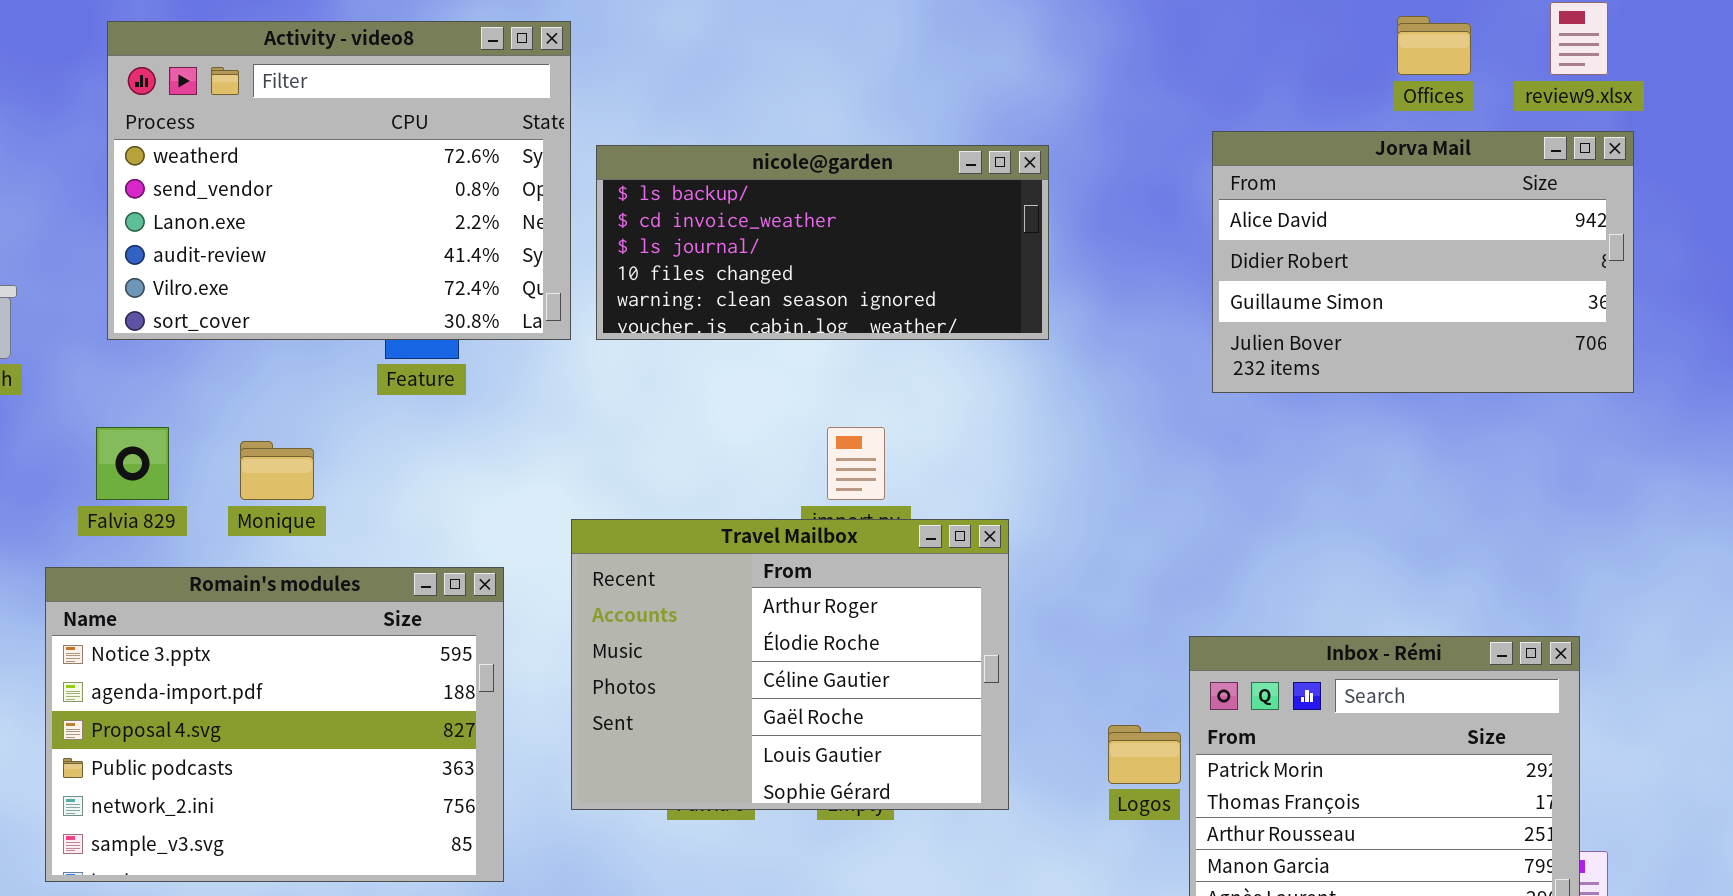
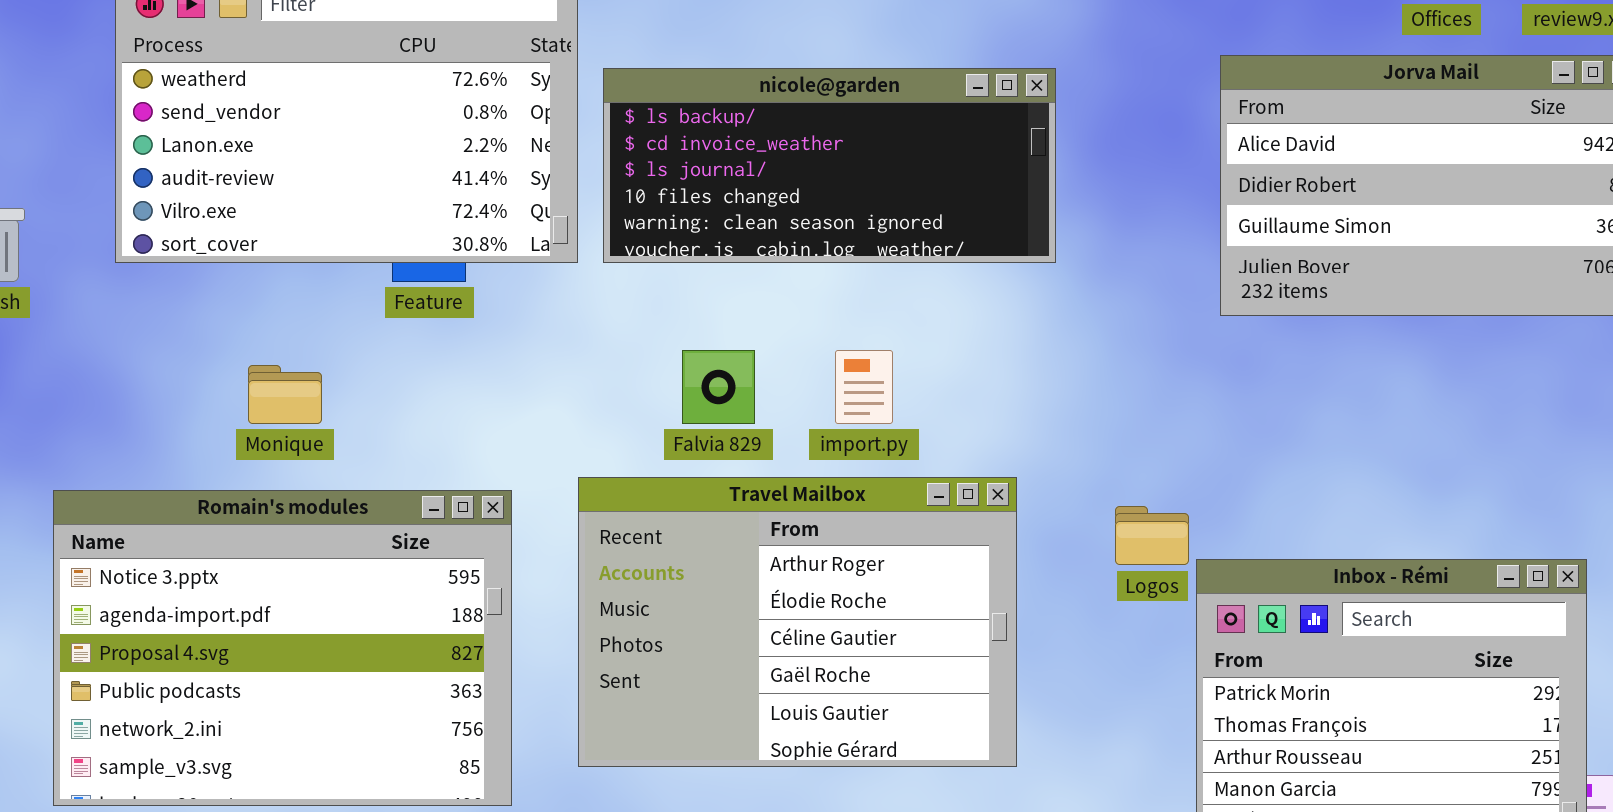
Falvia 829: [96,427,169,500] -> [682,350,755,424], moved
Travel Mailbox: [571,519,1009,810] -> [578,477,1017,767], moved
Logos: [1108,725,1181,784] -> [1115,506,1189,565], moved

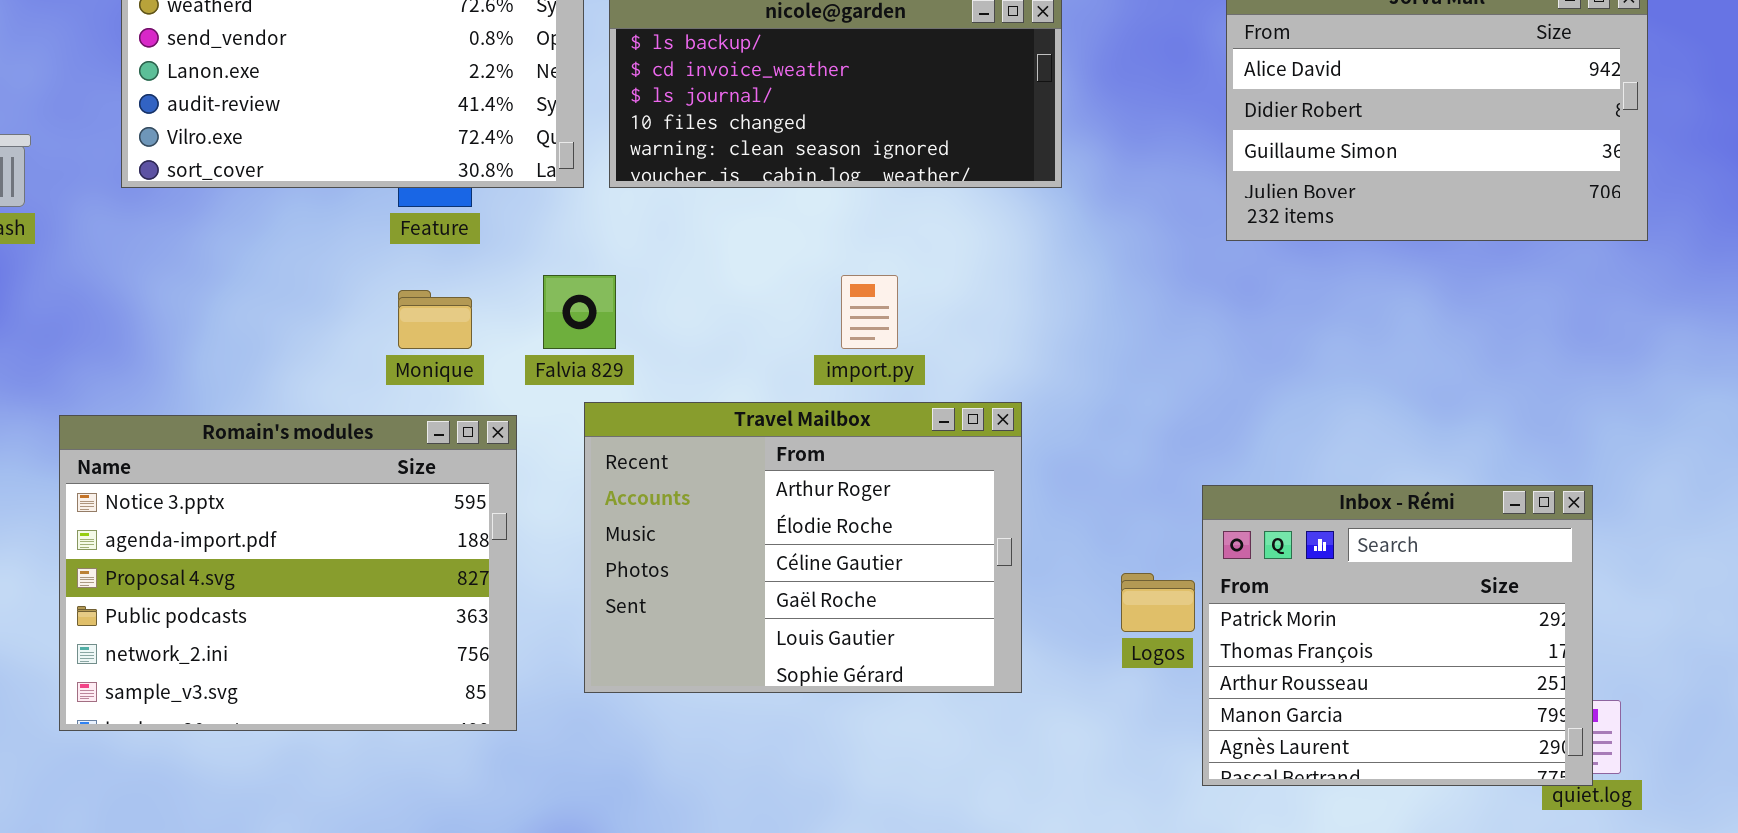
Falvia 829: [682,350,755,424] -> [543,275,616,349], moved
Monique: [248,365,322,424] -> [398,290,472,349], moved
Logos: [1115,506,1189,565] -> [1121,573,1195,632], moved

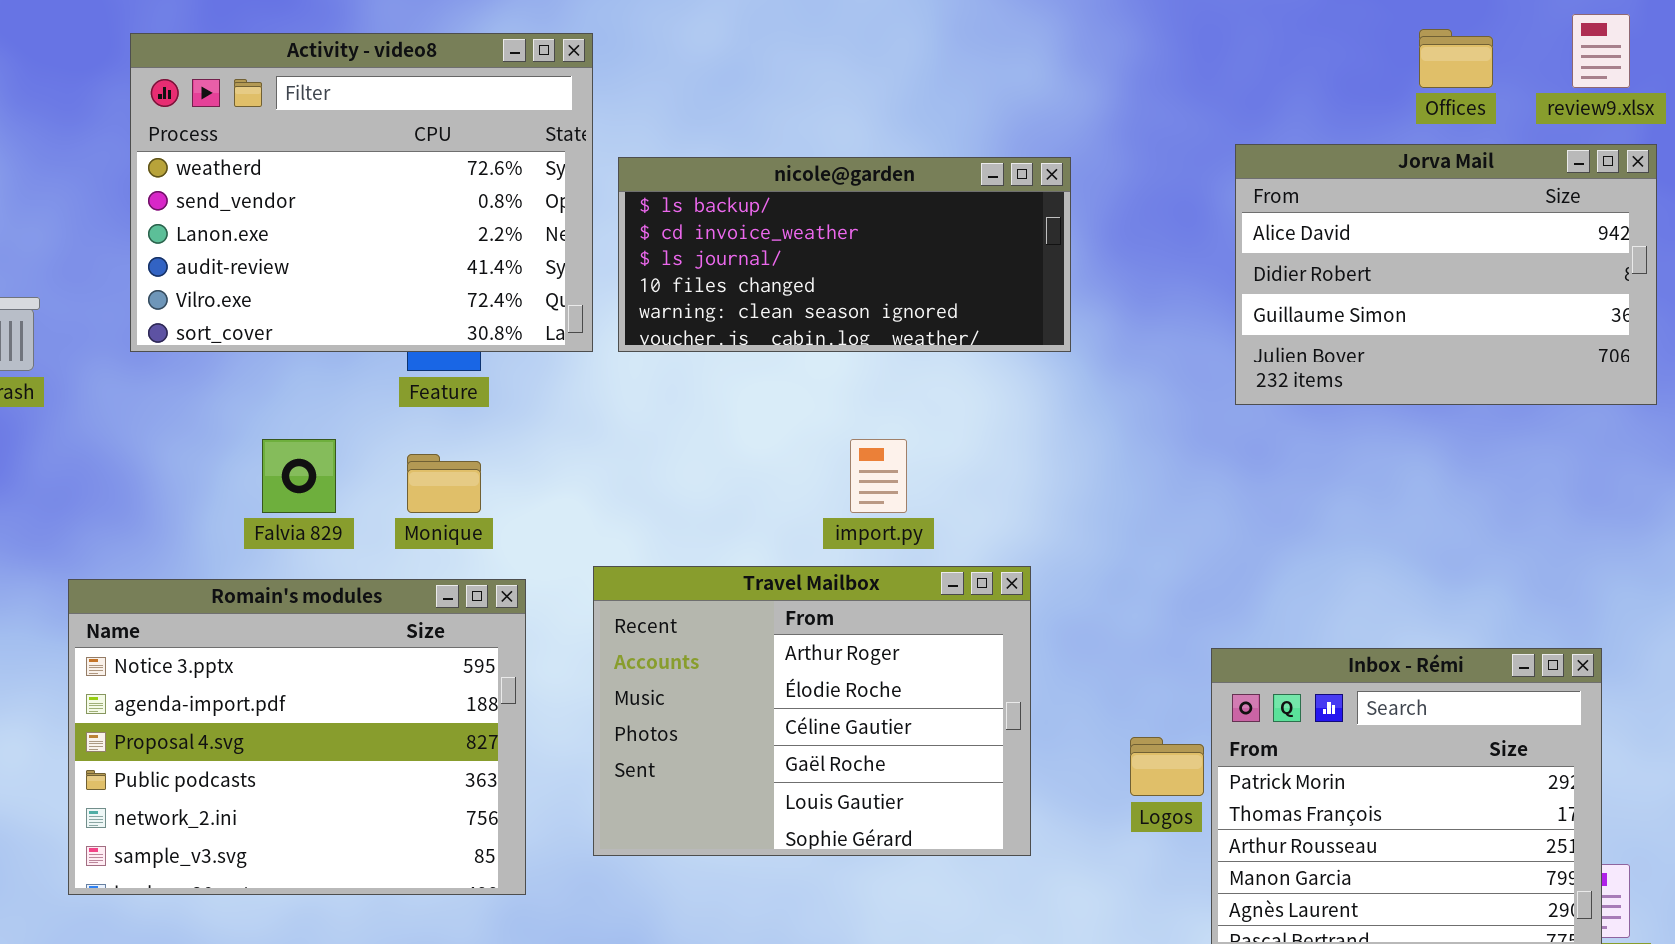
Falvia 829: [543,275,616,349] -> [262,439,336,513], moved

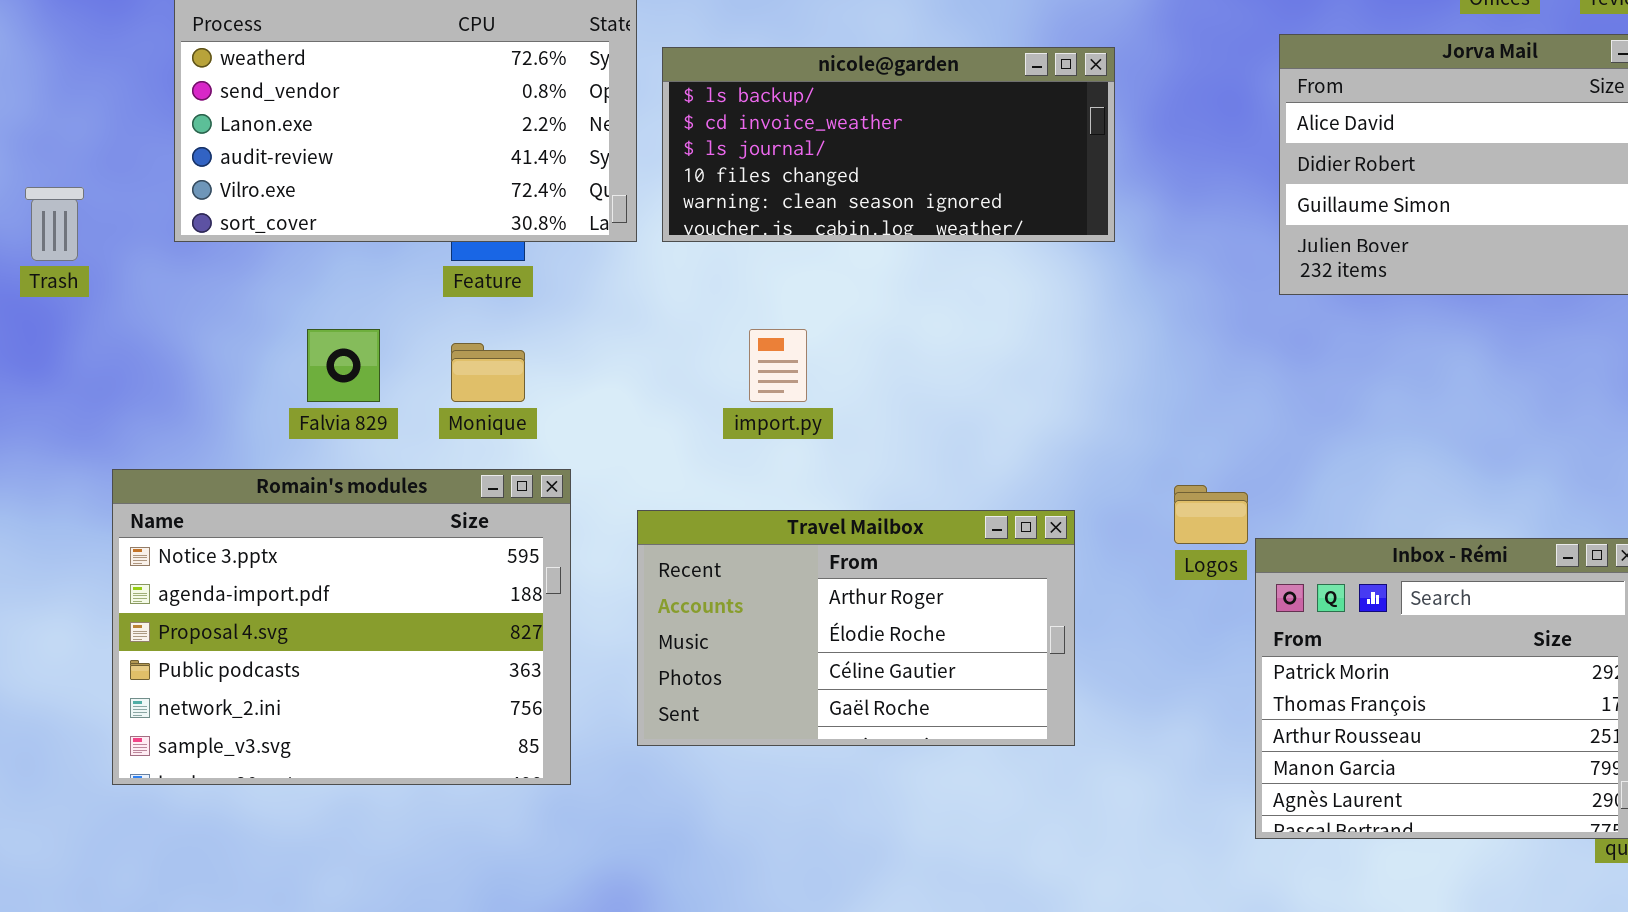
import.py: [850,439,907,513] -> [749,329,807,402], moved
Travel Mailbox: [593,566,1031,856] -> [637,510,1075,746], resized
Logos: [1130,737,1204,796] -> [1174,485,1248,544], moved

